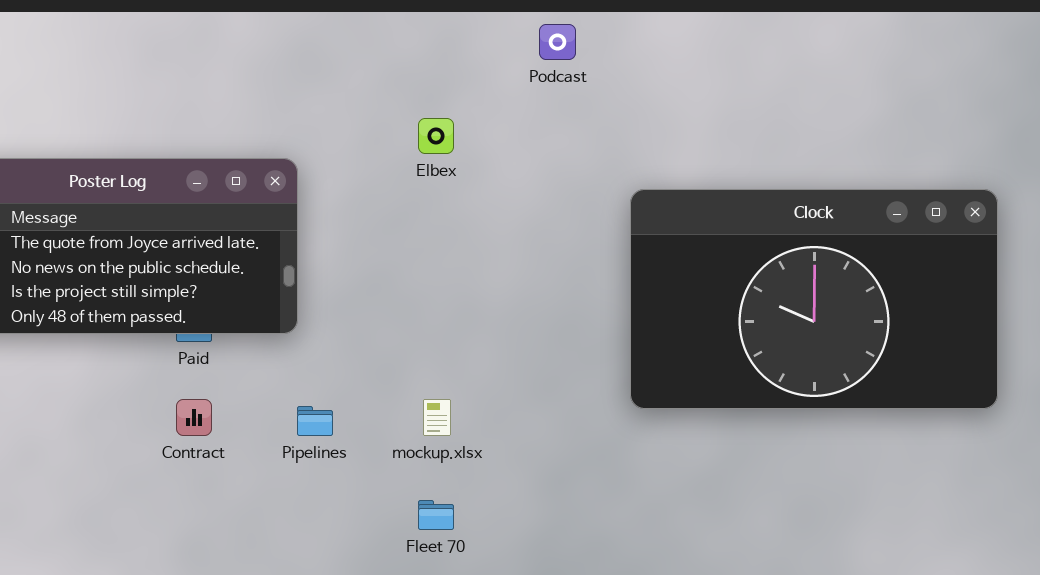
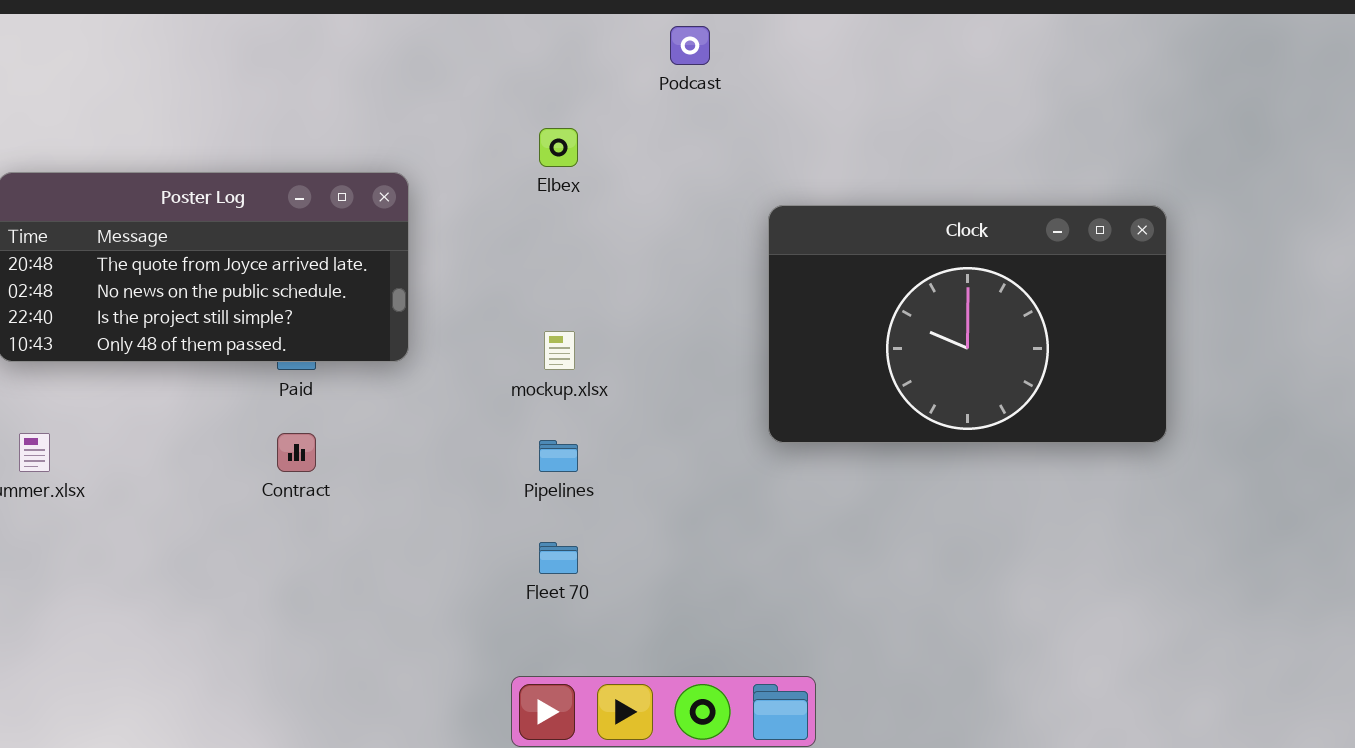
mockup.xlsx: [423,399,451,436] -> [544,331,575,370], moved
Pipelines: [297,406,333,436] -> [539,440,578,472], moved

